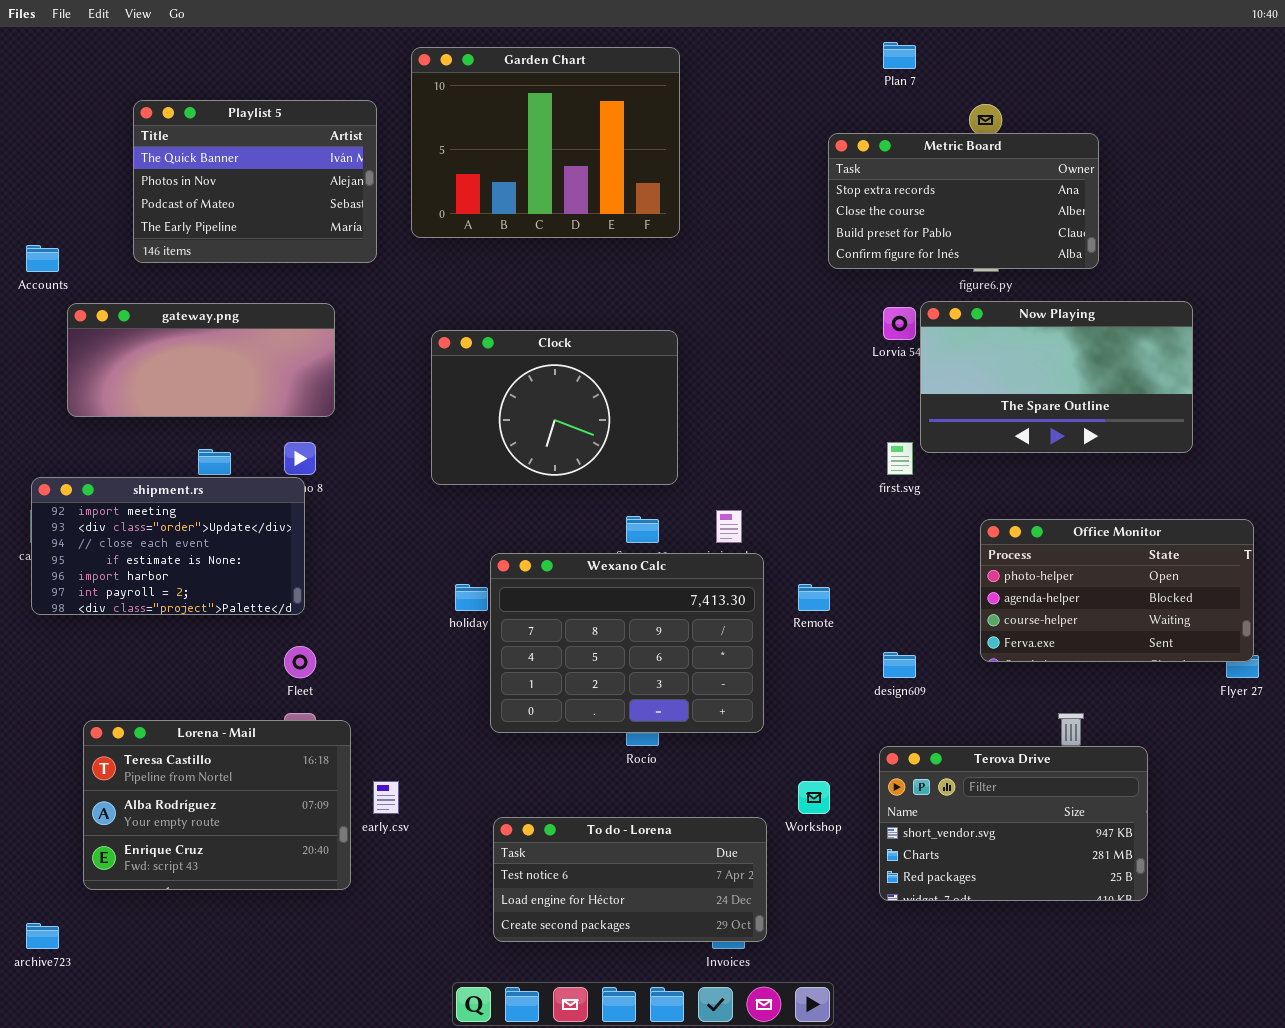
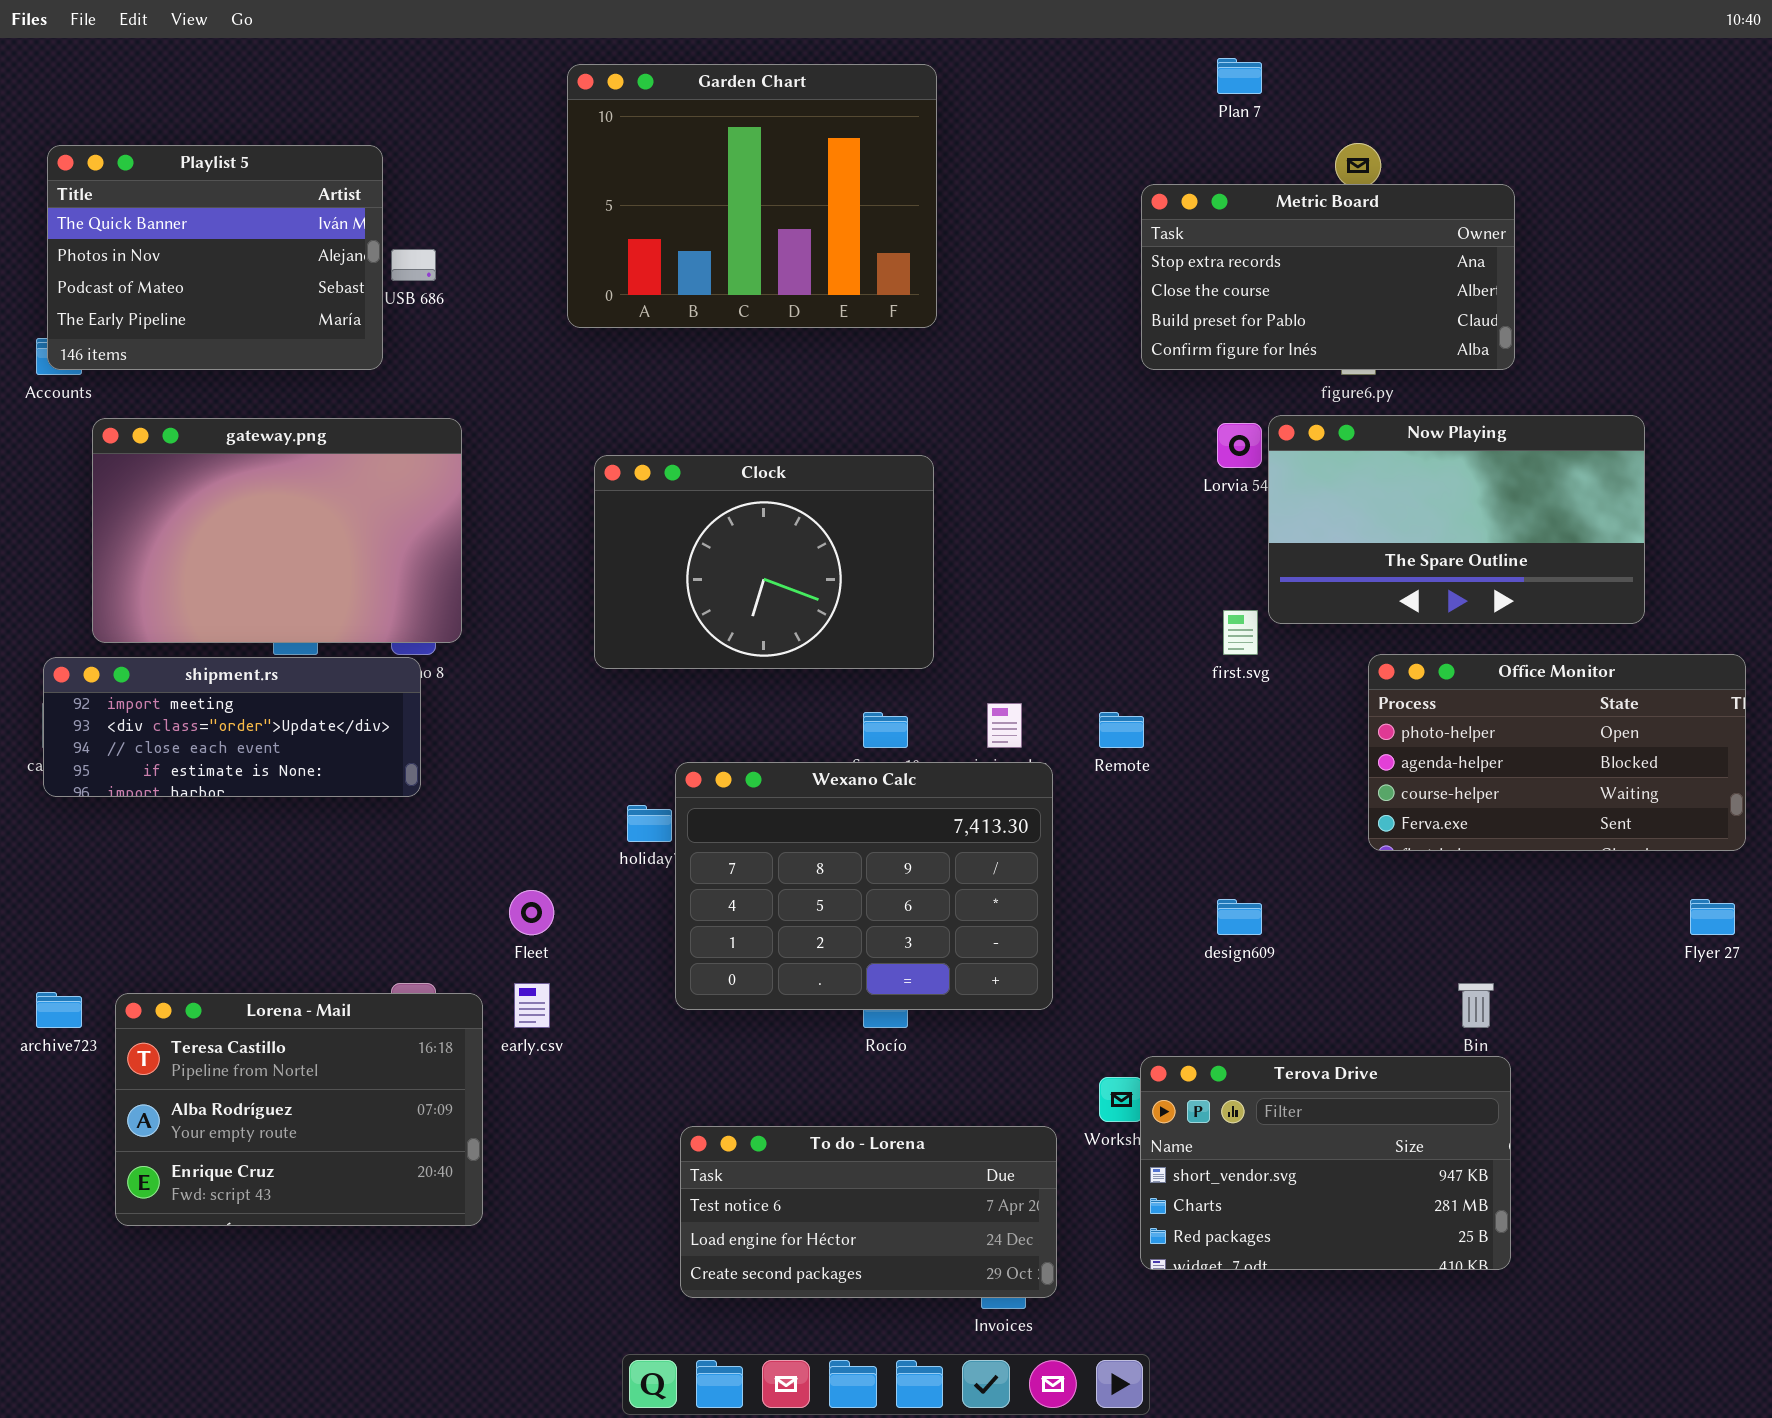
Playlist 5: [133,100,377,263] -> [47,145,383,370], moved
gateway.png: [67,303,335,417] -> [92,418,462,643], resized
shipment.rs: [31,477,305,615] -> [43,657,421,797], resized
Office Monitor: [980,519,1254,662] -> [1368,654,1746,851], moved
Remote: [798,584,830,611] -> [1099,712,1144,748], moved
Fleet: [284,646,316,678] -> [509,890,554,935], moved
Terova Drive: [879,746,1148,901] -> [1140,1056,1511,1270], moved
early.csv: [373,781,399,814] -> [514,983,550,1028], moved
archive723: [26,923,59,949] -> [36,992,82,1028], moved

